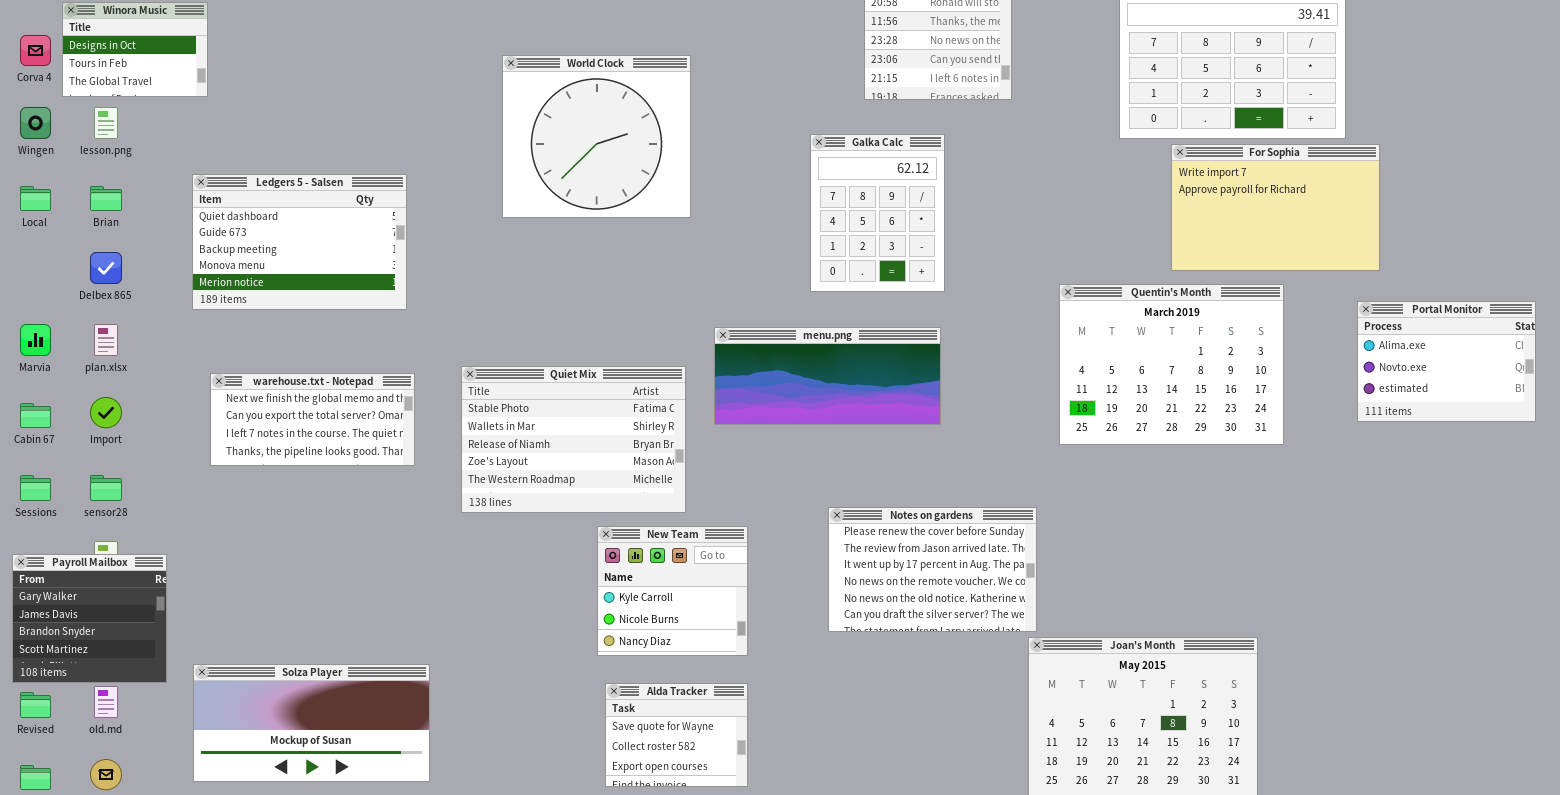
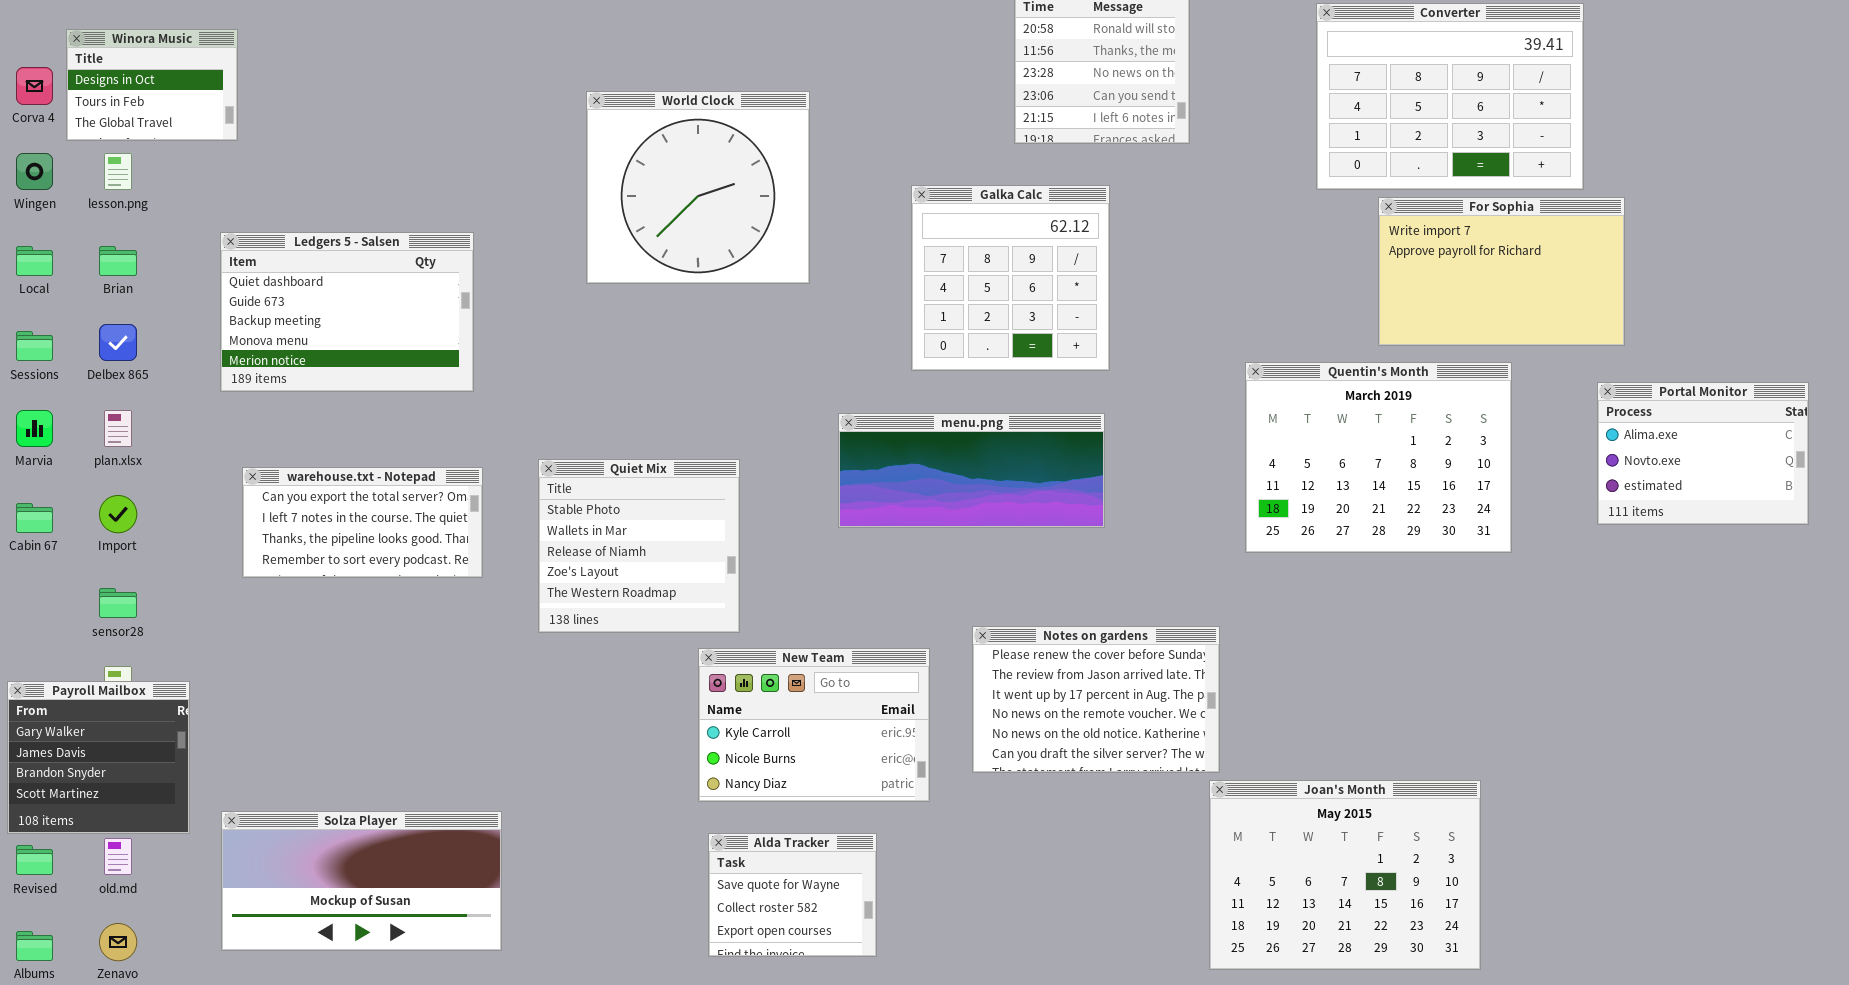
Galka Calc: [810,134,945,292] -> [911,185,1110,371], resized
Quiet Mix: [461,366,686,513] -> [538,459,740,633], resized
warehouse.txt - Notepad: [210,373,415,466] -> [242,467,483,578], scrolled down 1 row
Sessions: [20,475,51,501] -> [16,331,53,361], moved
New Team: [597,526,748,656] -> [698,648,930,802], resized

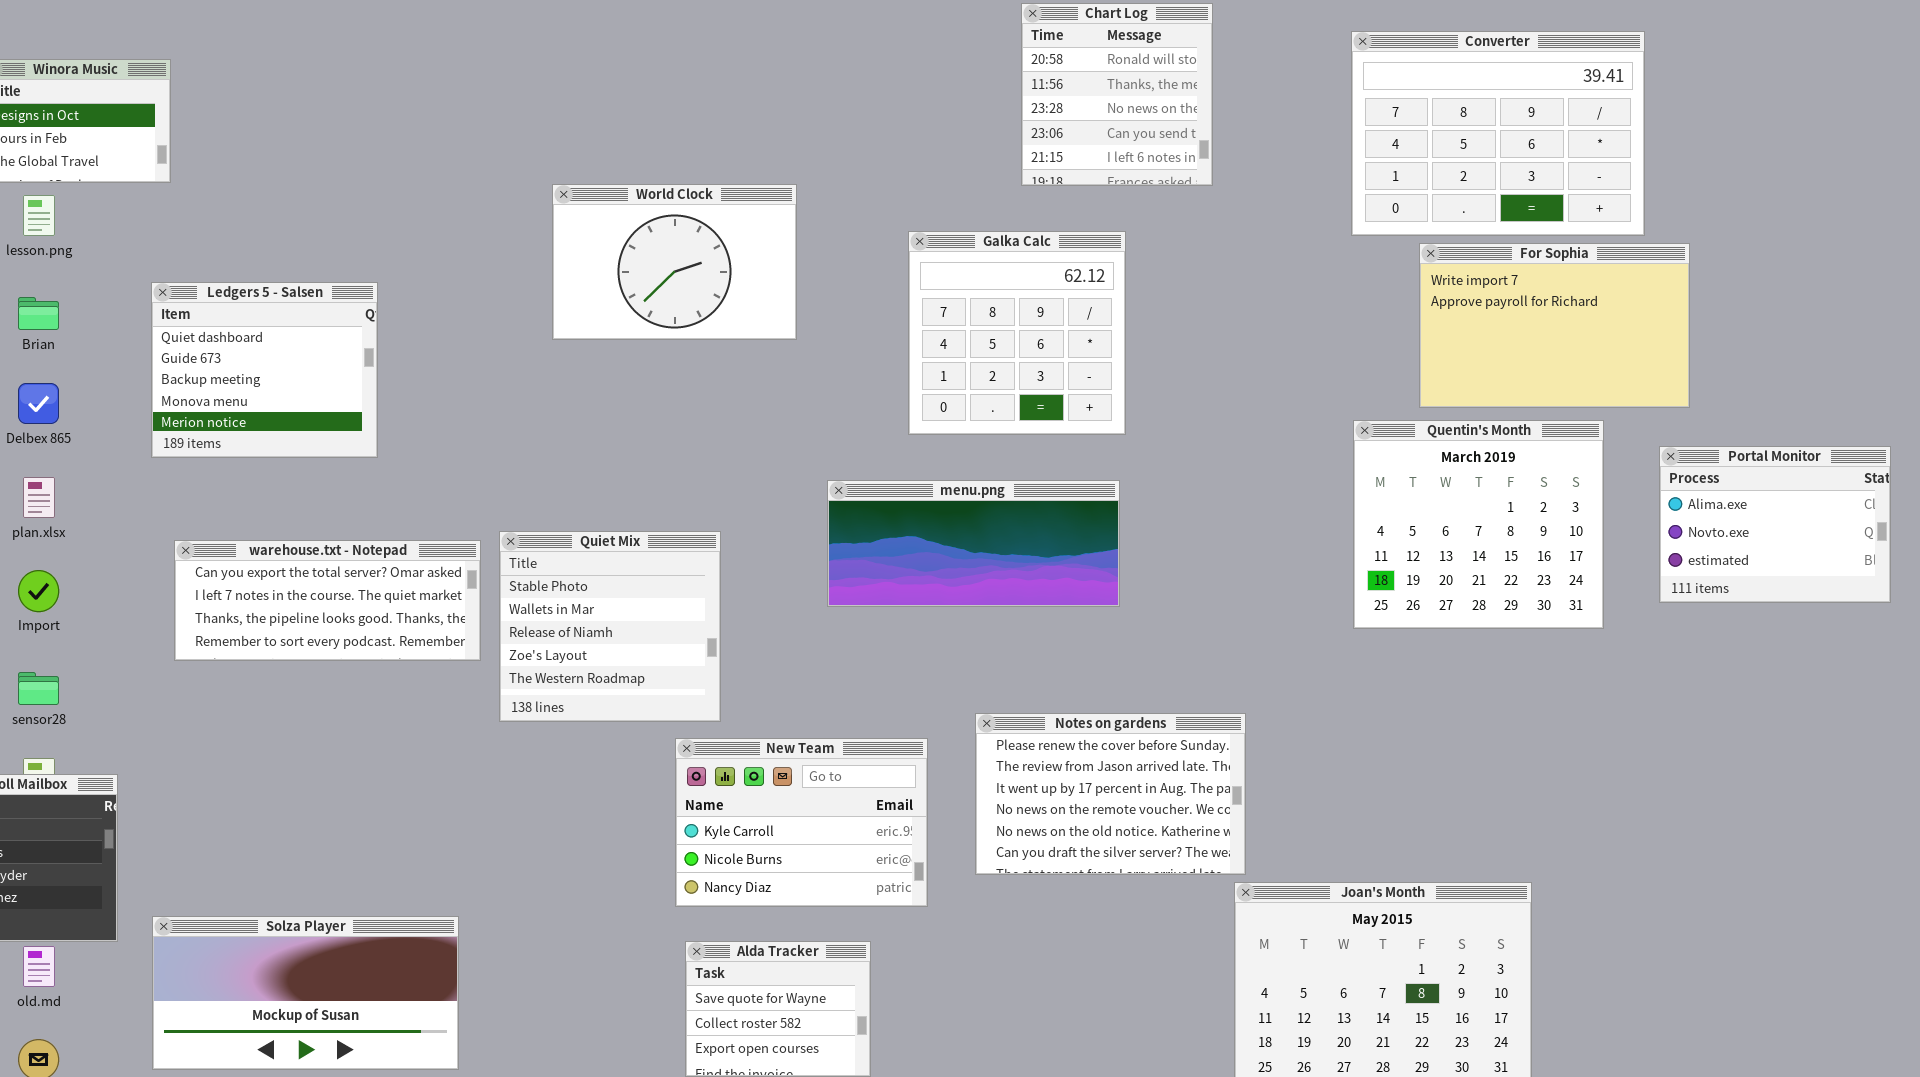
World Clock: [586,91,810,284] -> [552,184,797,340], resized
Ledgers 5 - Salsen: [220,232,474,392] -> [151,282,378,458], resized
Quentin's Month: [1245,362,1512,553] -> [1353,420,1604,629], moved, resized
warehouse.txt - Notepad: [242,467,483,578] -> [174,540,481,661], resized

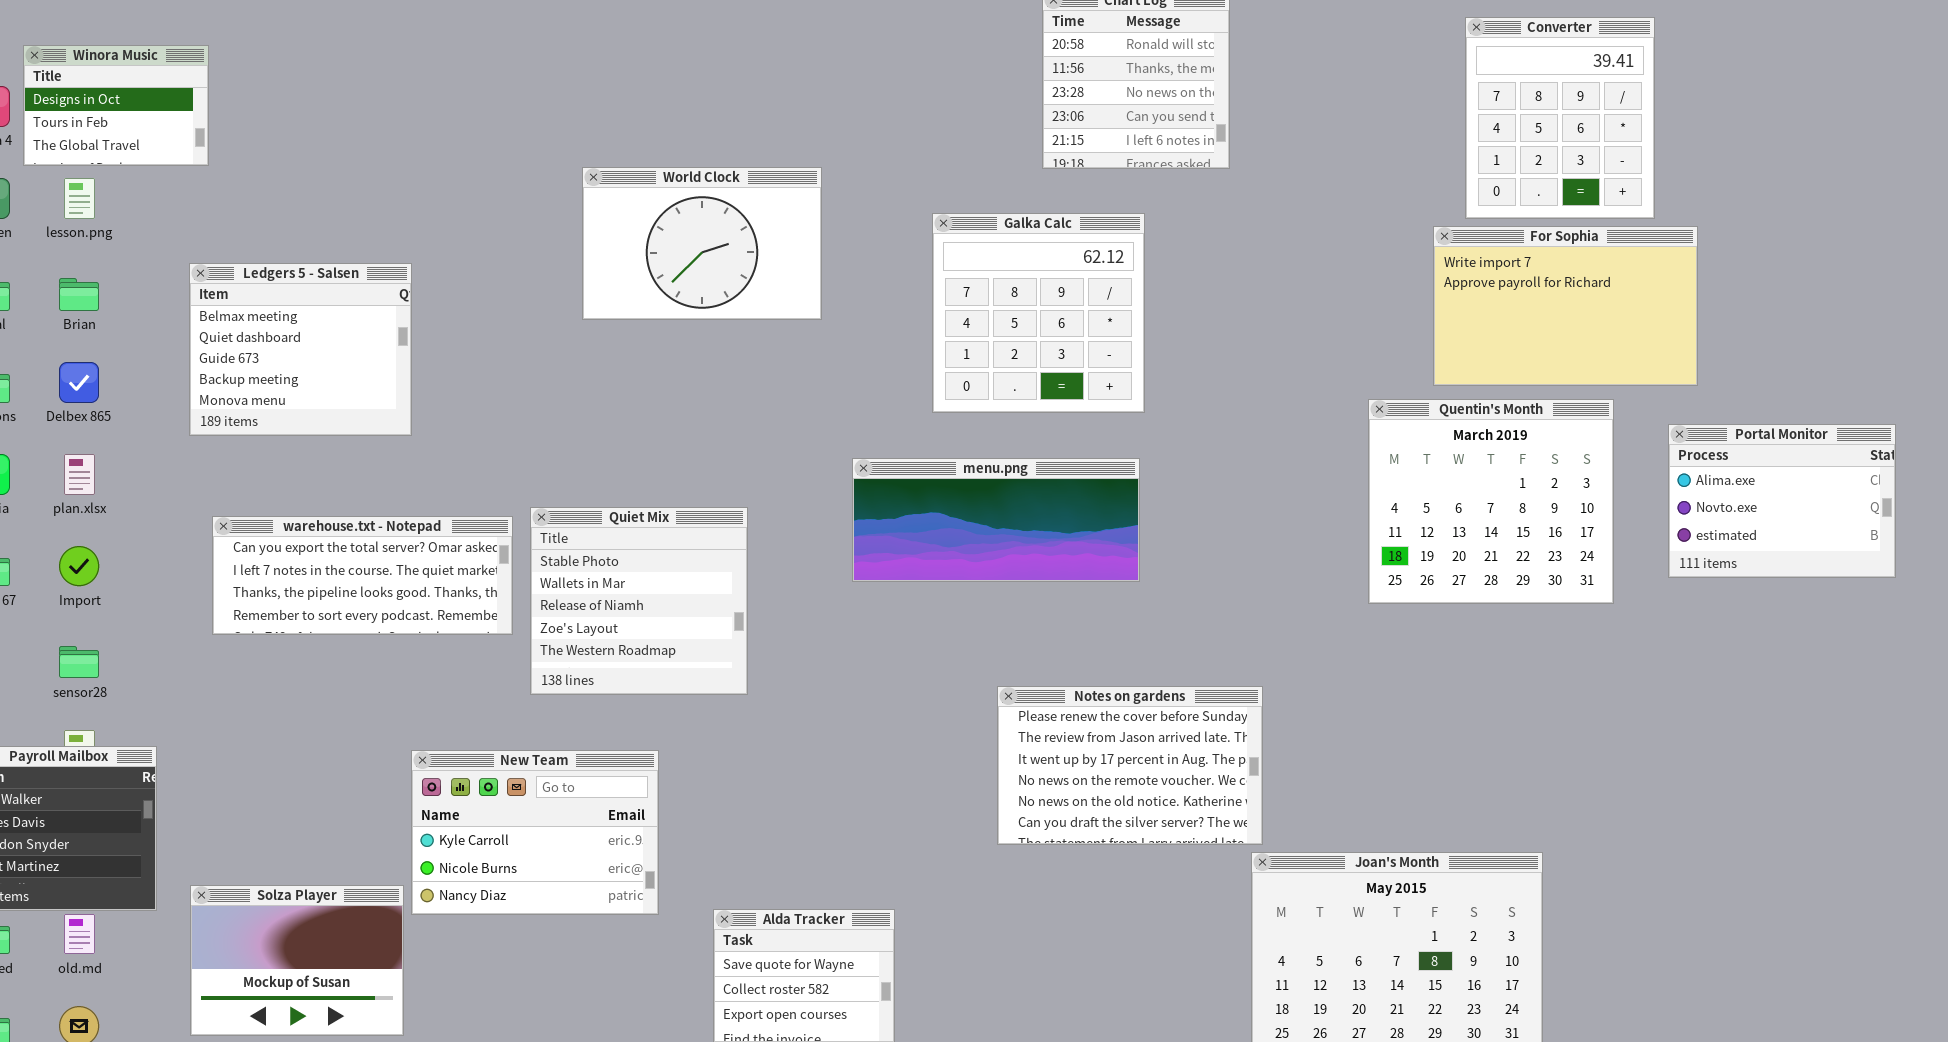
Converter: [1351,31,1645,236] -> [1465,17,1655,219], resized
Ledgers 5 - Salsen: [151,282,378,458] -> [189,263,412,436], scrolled up 1 row
New Team: [675,738,928,907] -> [411,750,659,915], moved
Solza Player: [152,916,459,1070] -> [190,885,404,1036], resized

